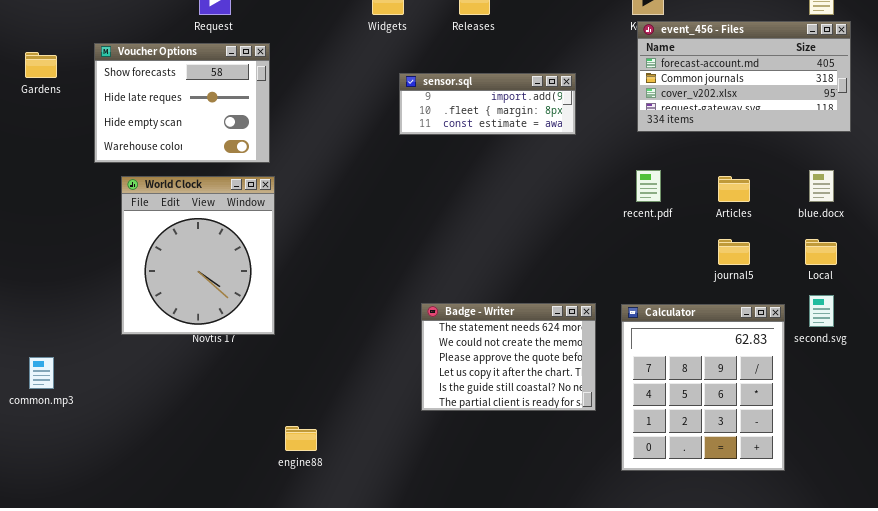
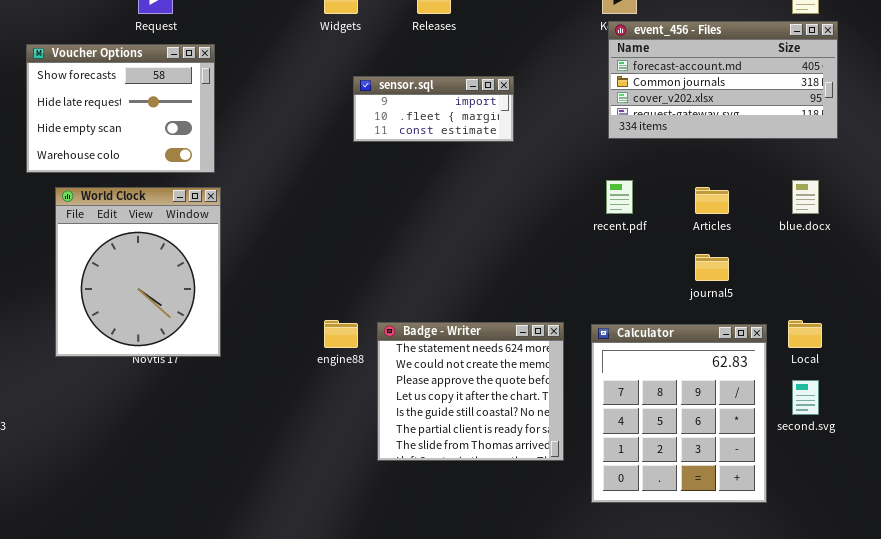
sensor.sql: [399,73,576,135] -> [353,76,514,142], resized
Local: [805,239,837,265] -> [788,320,822,348], moved
second.svg: [809,295,834,327] -> [792,380,819,415], moved
Badge - Writer: [421,303,596,411] -> [377,322,564,461], resized
engine88: [285,426,317,451] -> [324,320,358,348], moved

